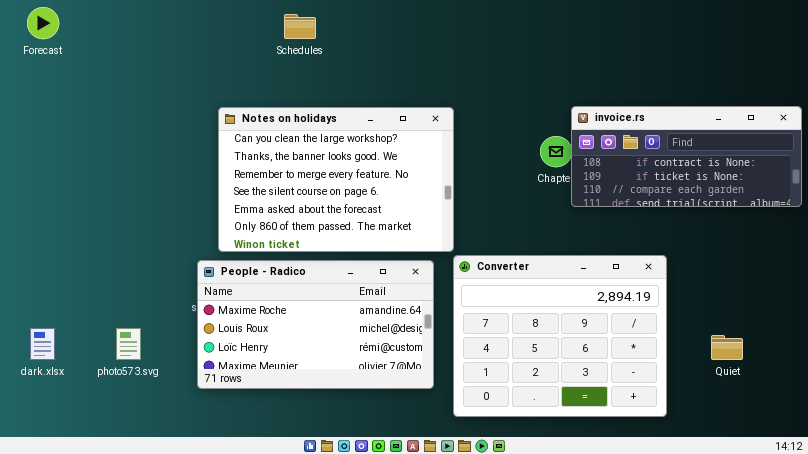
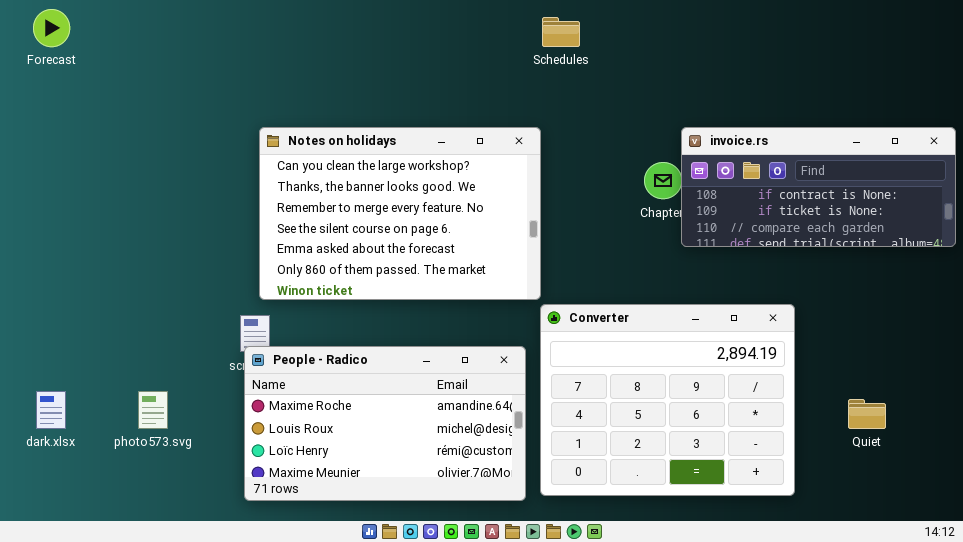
Schedules: [284,14,316,39] -> [542,17,580,47], moved
People - Radico: [197,260,434,389] -> [244,346,526,501], moved

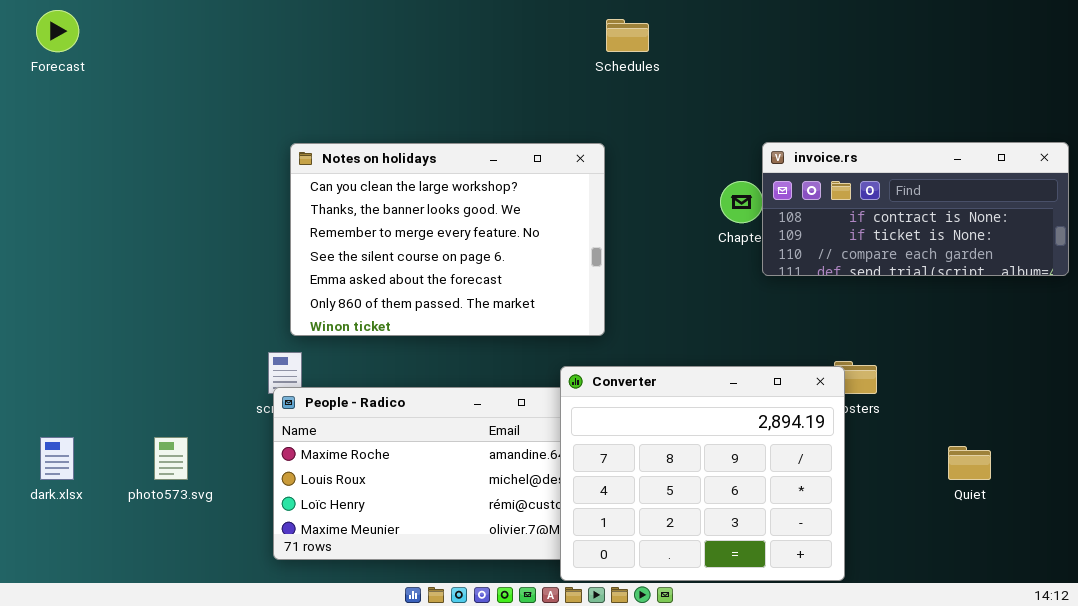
Converter: [540,304,795,496] -> [560,366,845,581], moved

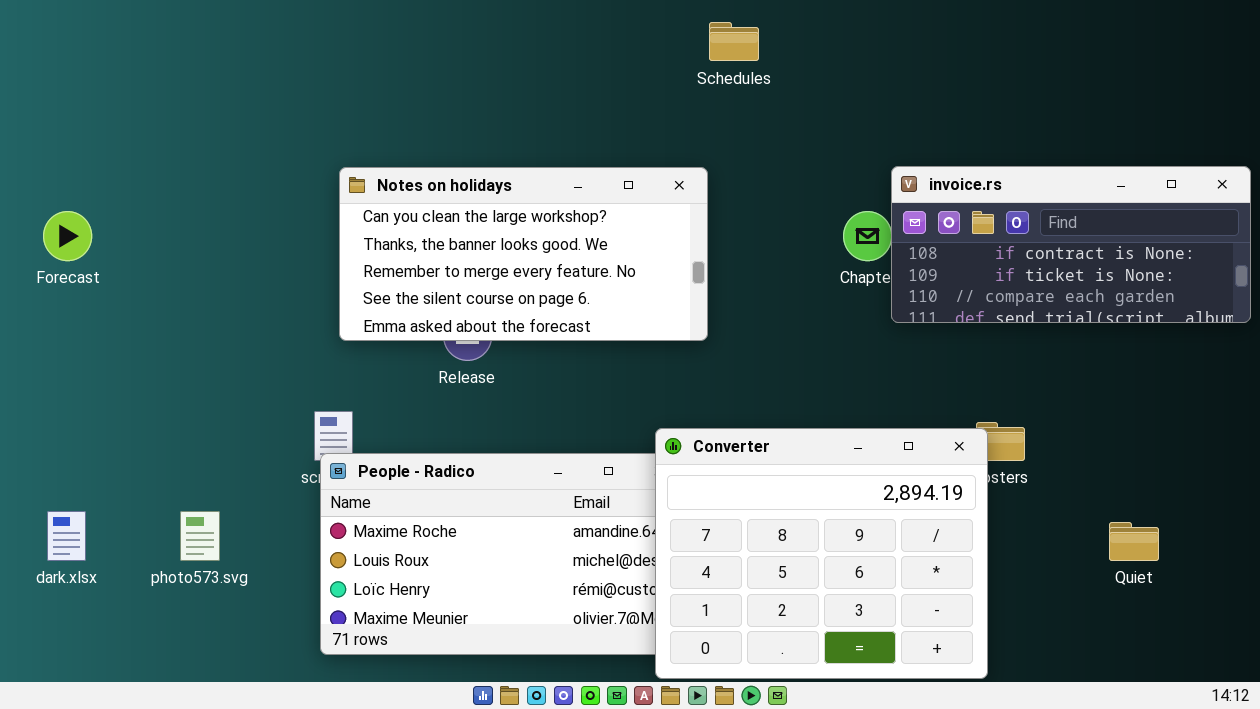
Forecast: [36,10,79,52] -> [43,211,92,261], moved
Notes on holidays: [290,143,605,336] -> [339,167,708,341], resized

